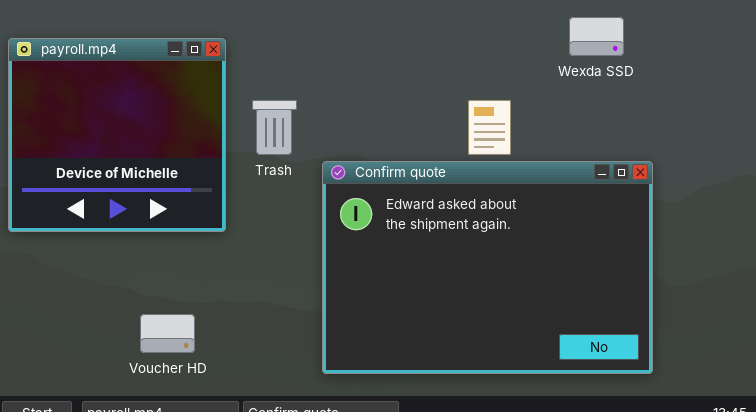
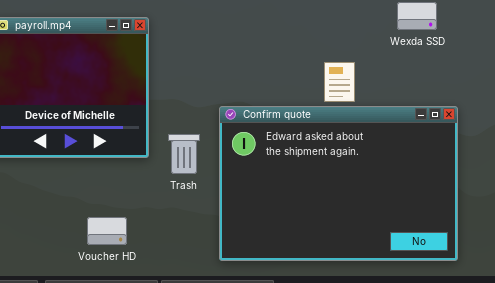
Trash: [252,100,297,155] -> [168,134,200,174], moved

